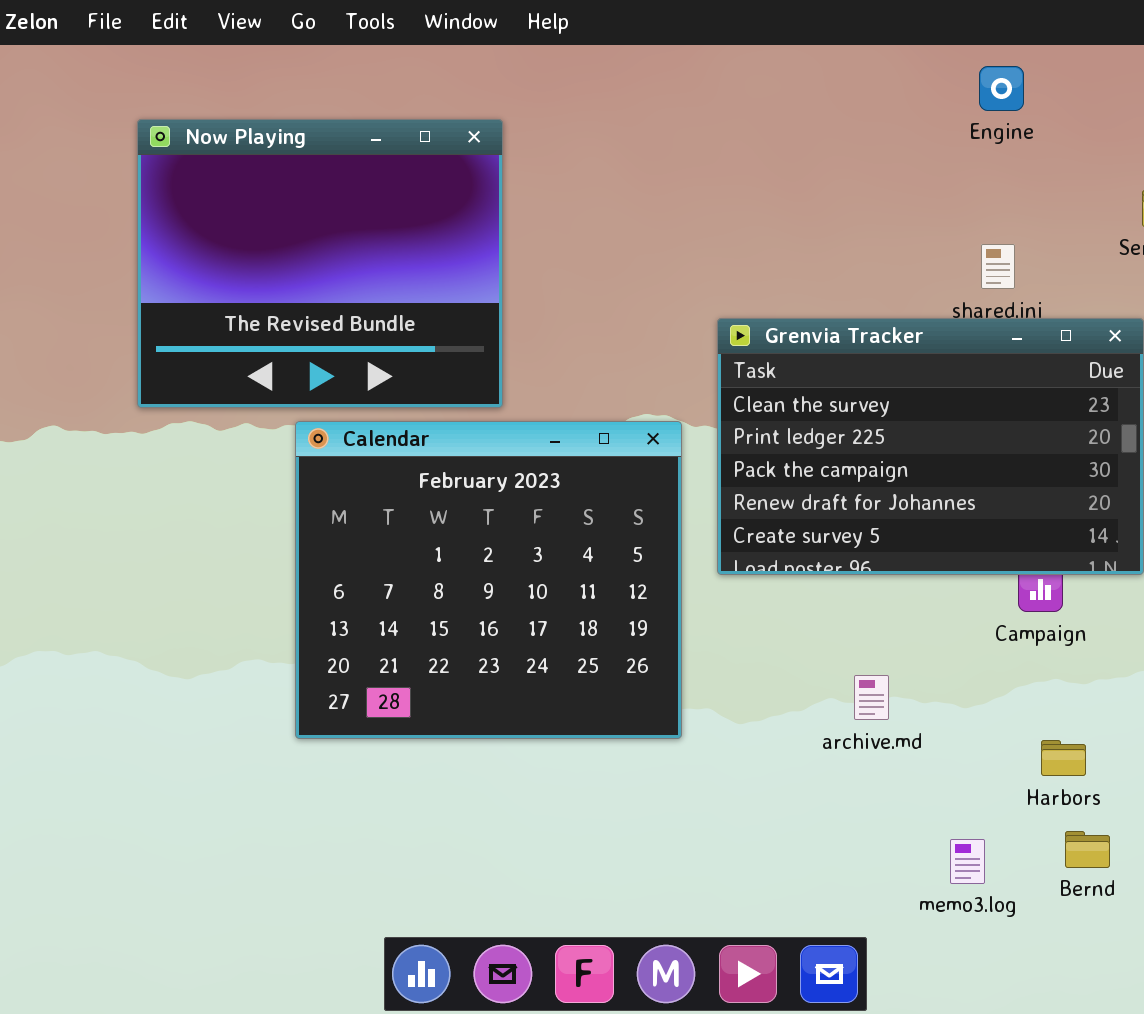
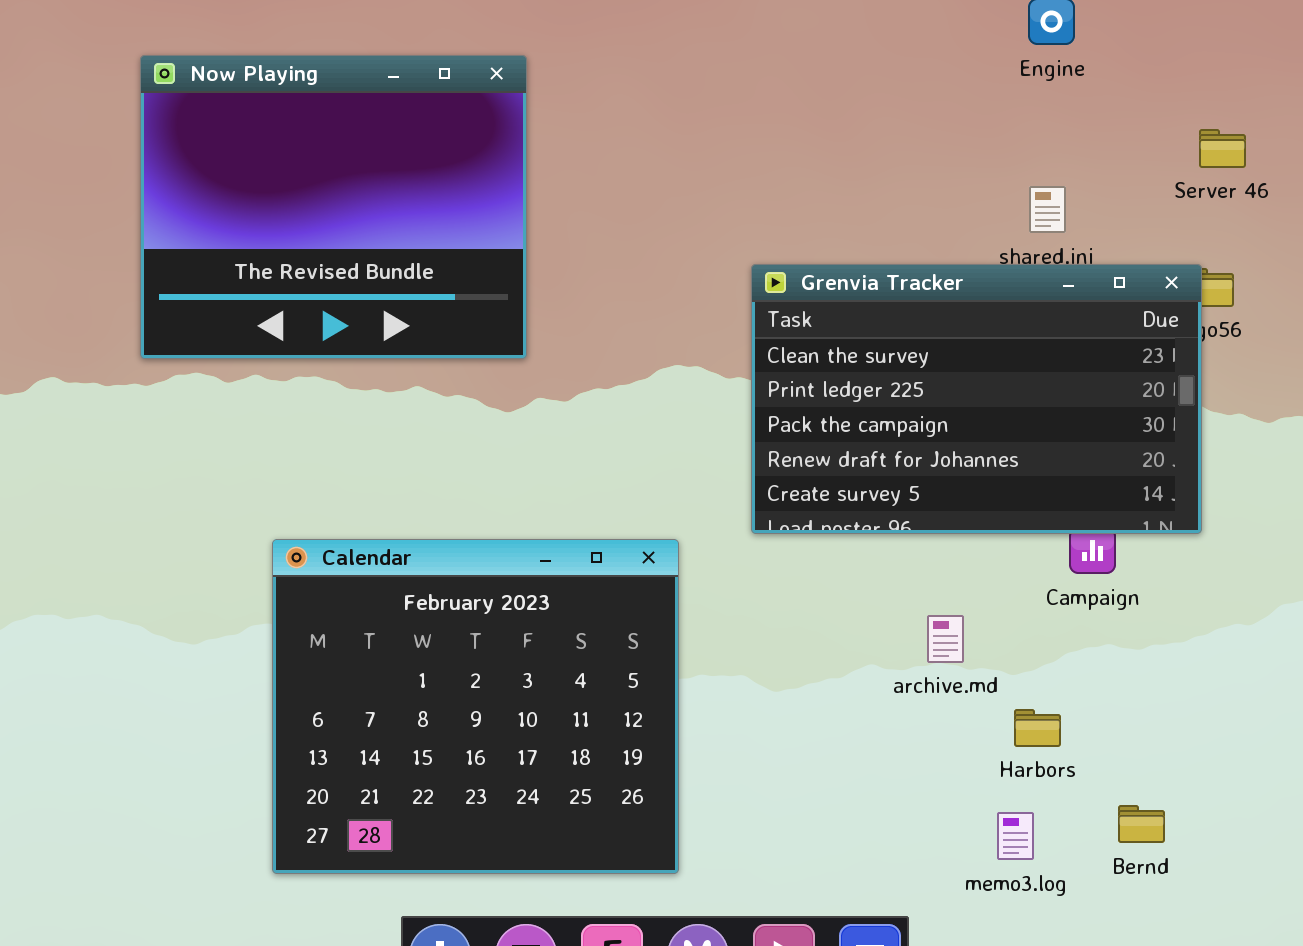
Calendar: [295,421,682,739] -> [272,539,679,874], moved
archive.md: [854,675,889,720] -> [927,615,964,663], moved
Harbors: [1041,740,1086,776] -> [1014,709,1061,747], moved

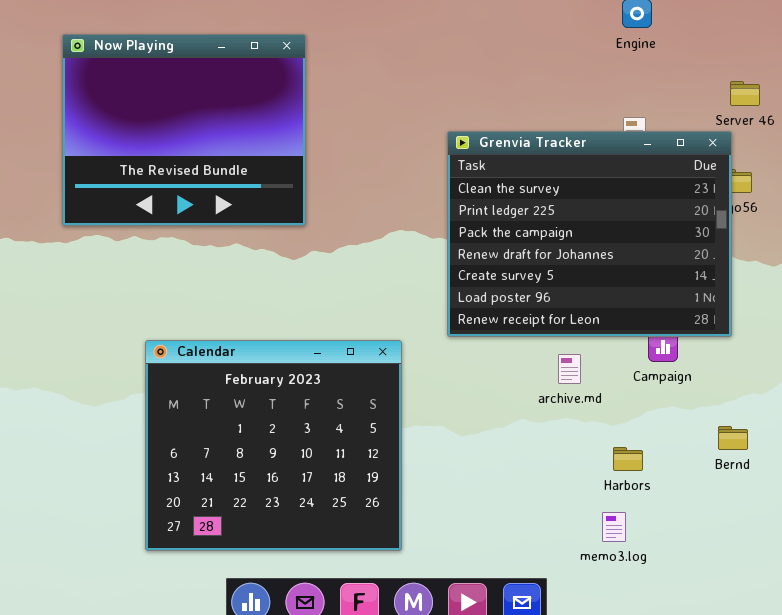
Grenvia Tracker: [751,264,1202,534] -> [447,131,732,337], resized
archive.md: [927,615,964,663] -> [558,354,581,384], moved
Bernd: [1118,805,1165,843] -> [718,426,748,450], moved

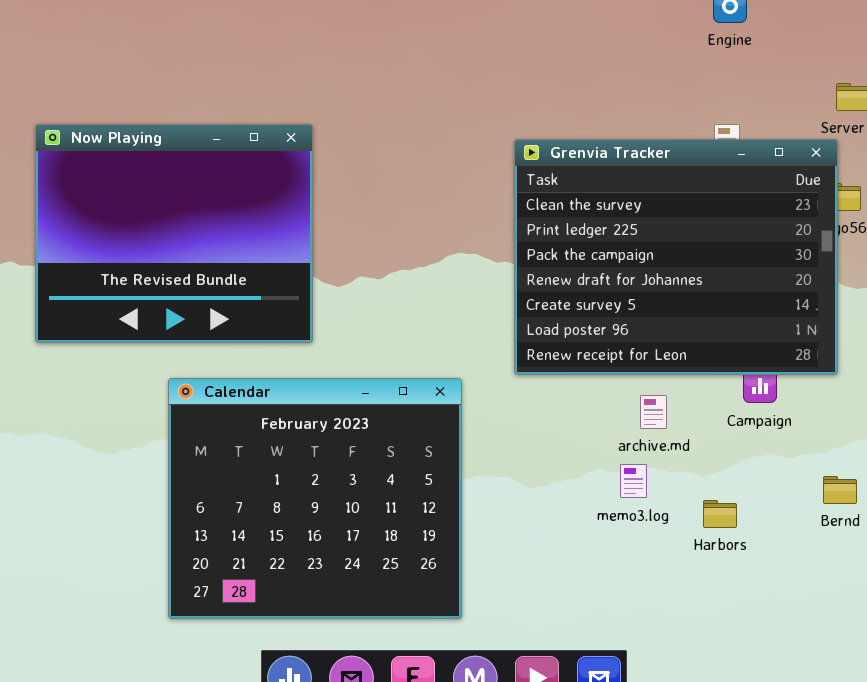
Now Playing: [62,34,306,226] -> [35,124,313,343], moved
memo3.log: [602,512,626,542] -> [620,464,647,498], moved

